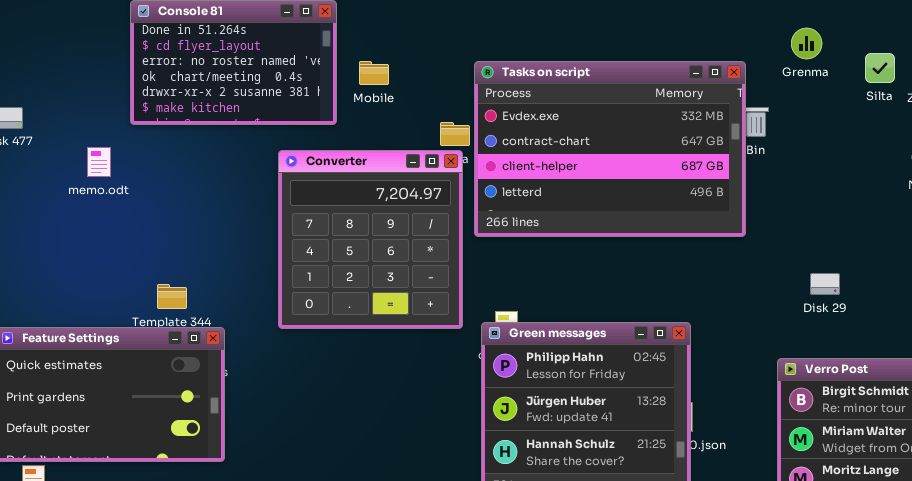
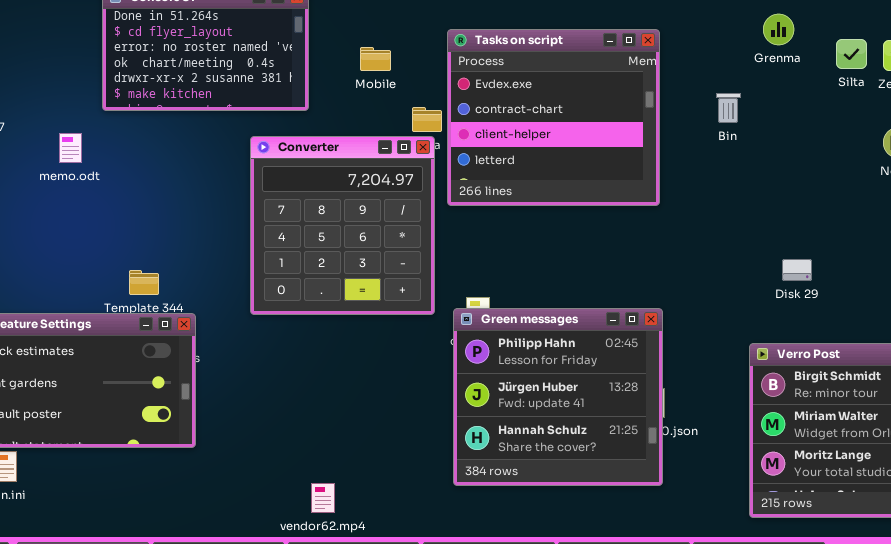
Mobile: [359,61,389,85] -> [360,47,391,71], moved
Tasks on script: [474,61,746,237] -> [447,29,660,206], moved, resized

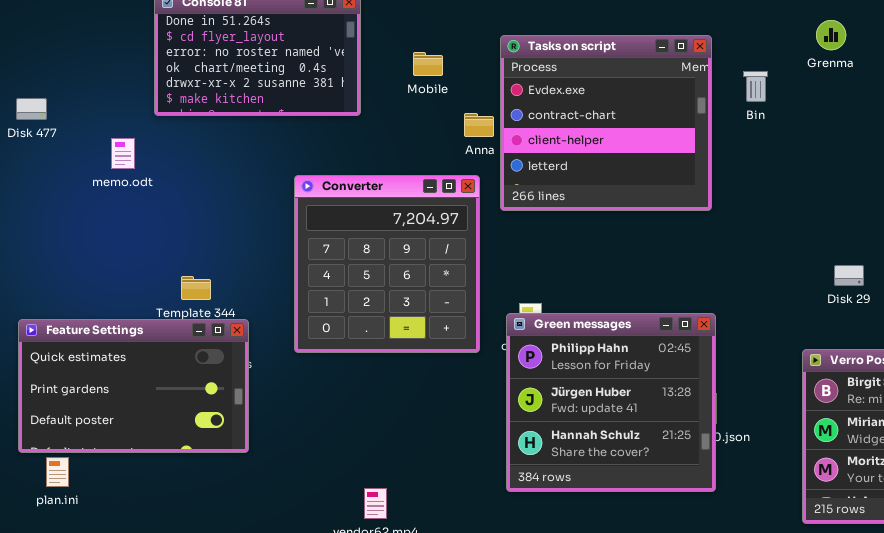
Bin: [716,93,741,123] -> [743,71,768,102], moved
Converter: [250,136,435,315] -> [294,175,480,353], moved

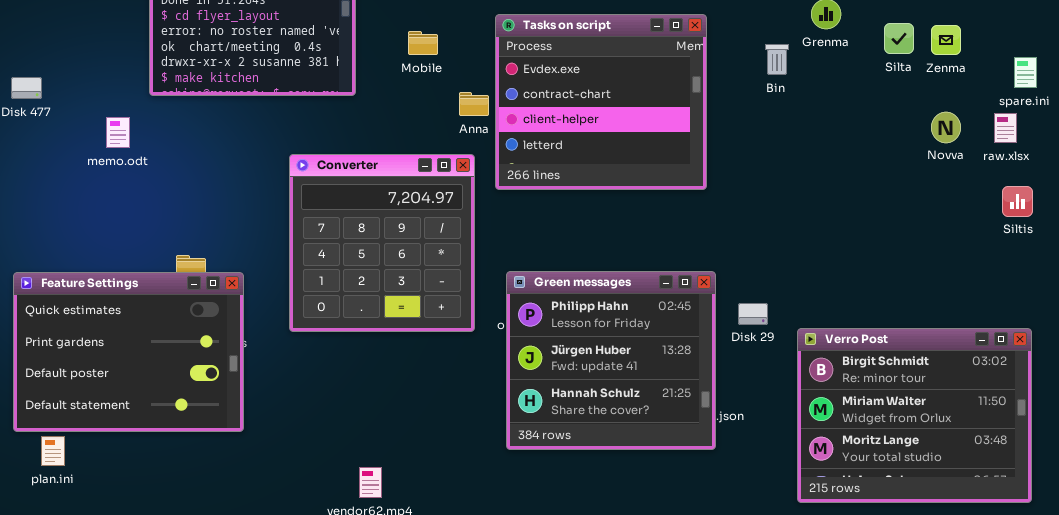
Bin: [743,71,768,102] -> [765,44,789,75], moved
Disk 29: [834,265,864,286] -> [738,303,768,325], moved
Green messages: [506,313,716,492] -> [506,271,716,450], moved
Feature Settings: [18,319,249,453] -> [13,272,244,432], resized

